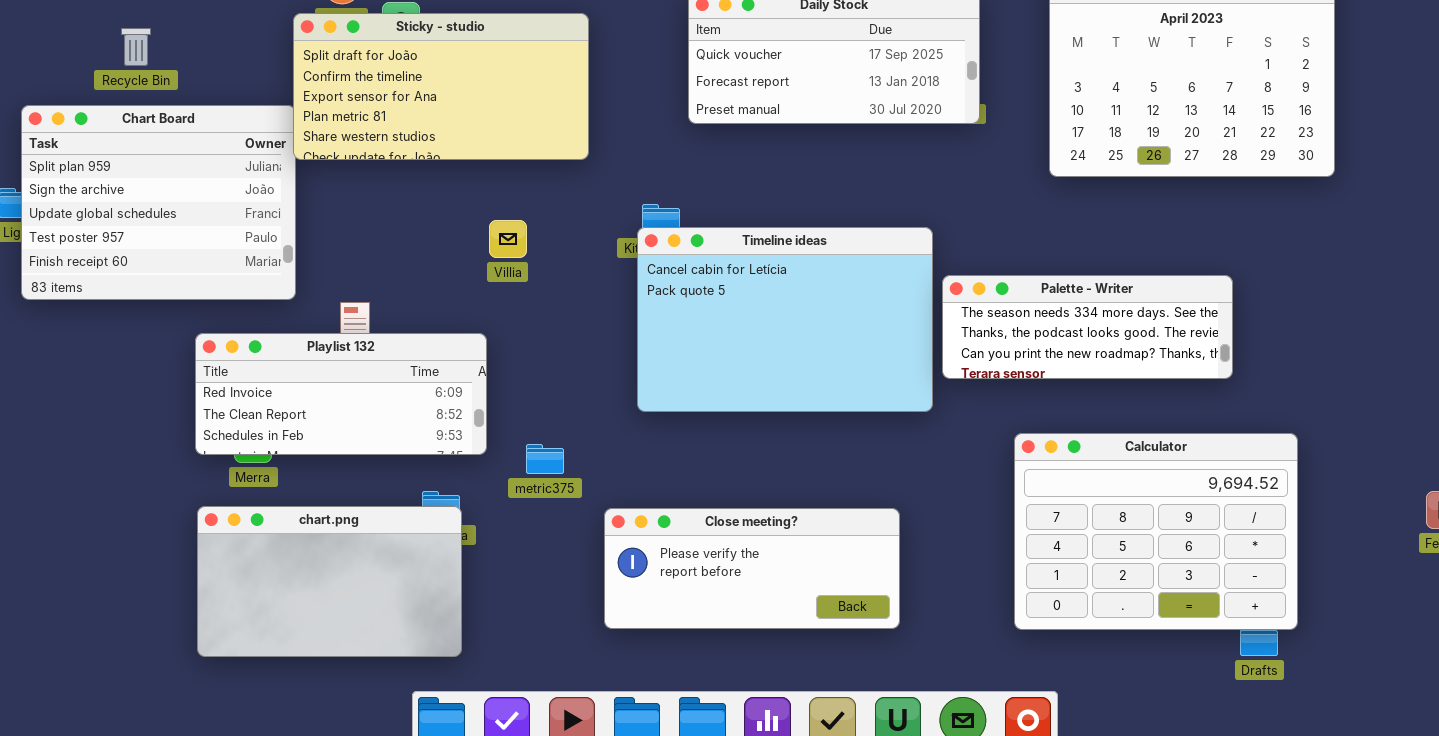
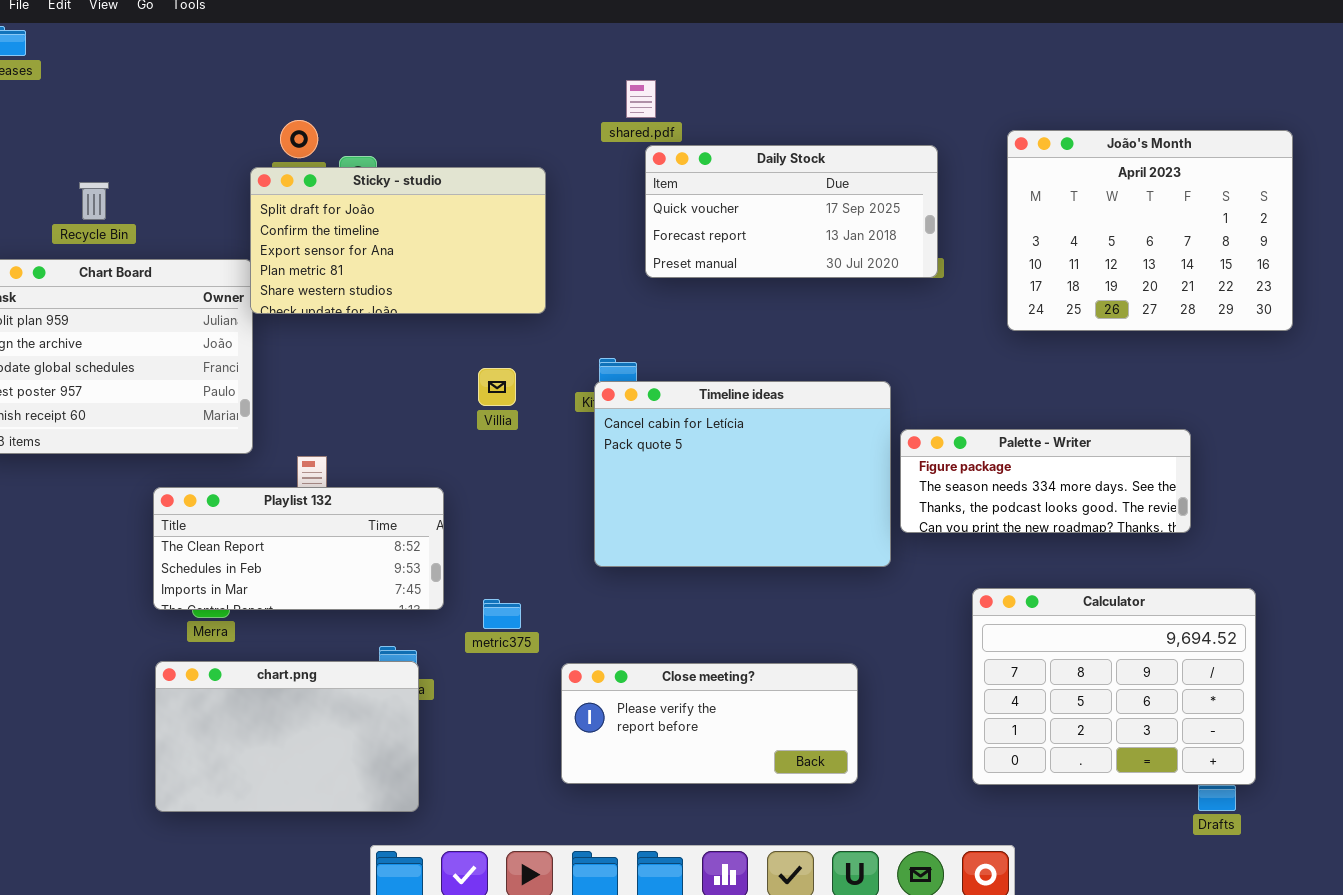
Villia: [489,220,527,258] -> [478,368,516,406], moved
Palette - Writer: [942,275,1233,379] -> [900,429,1191,533], scrolled up 1 row
Playlist 132: [195,333,487,455] -> [153,487,444,610], scrolled down 1 row

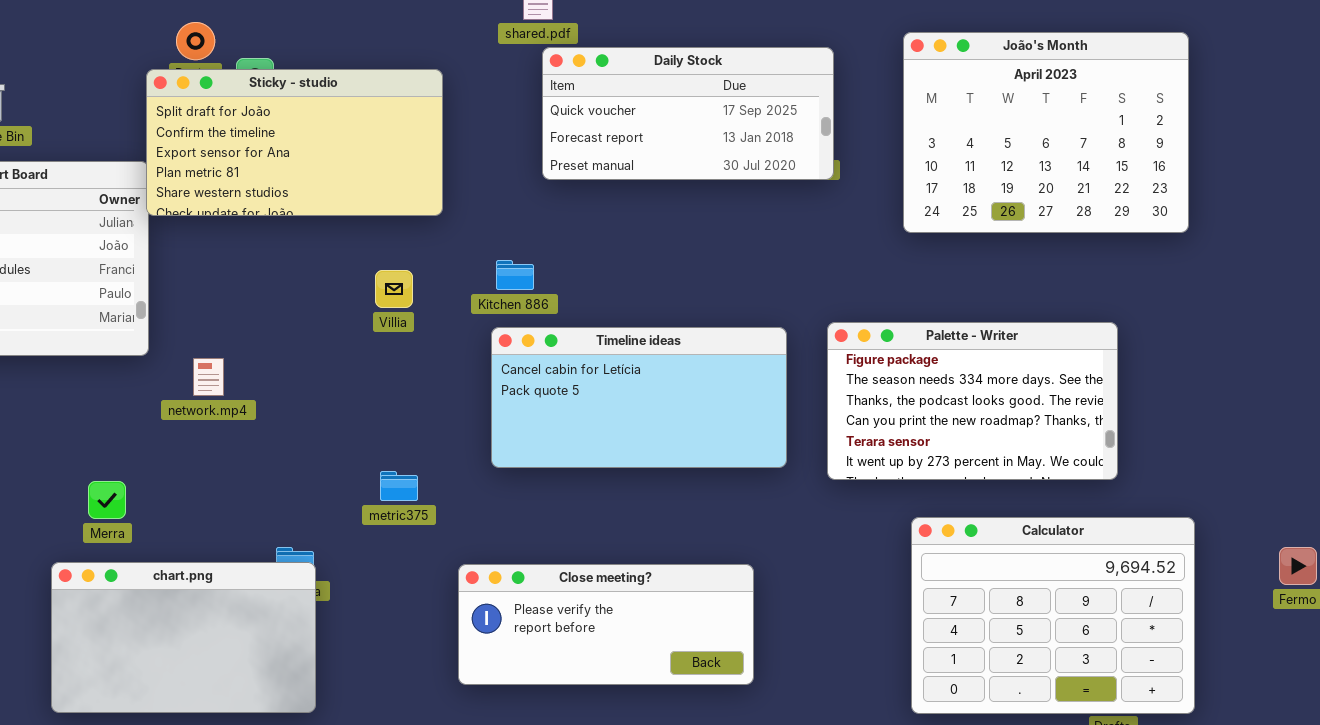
Timeline ideas: [594,381,891,567] -> [491,327,787,468], resized
Palette - Writer: [900,429,1191,533] -> [827,322,1118,480], moved, resized
Playlist 132: [153,487,444,610] -> none, closed
Calculator: [972,588,1256,785] -> [911,517,1195,714], moved
metric375: [483,599,521,629] -> [380,471,418,501], moved

